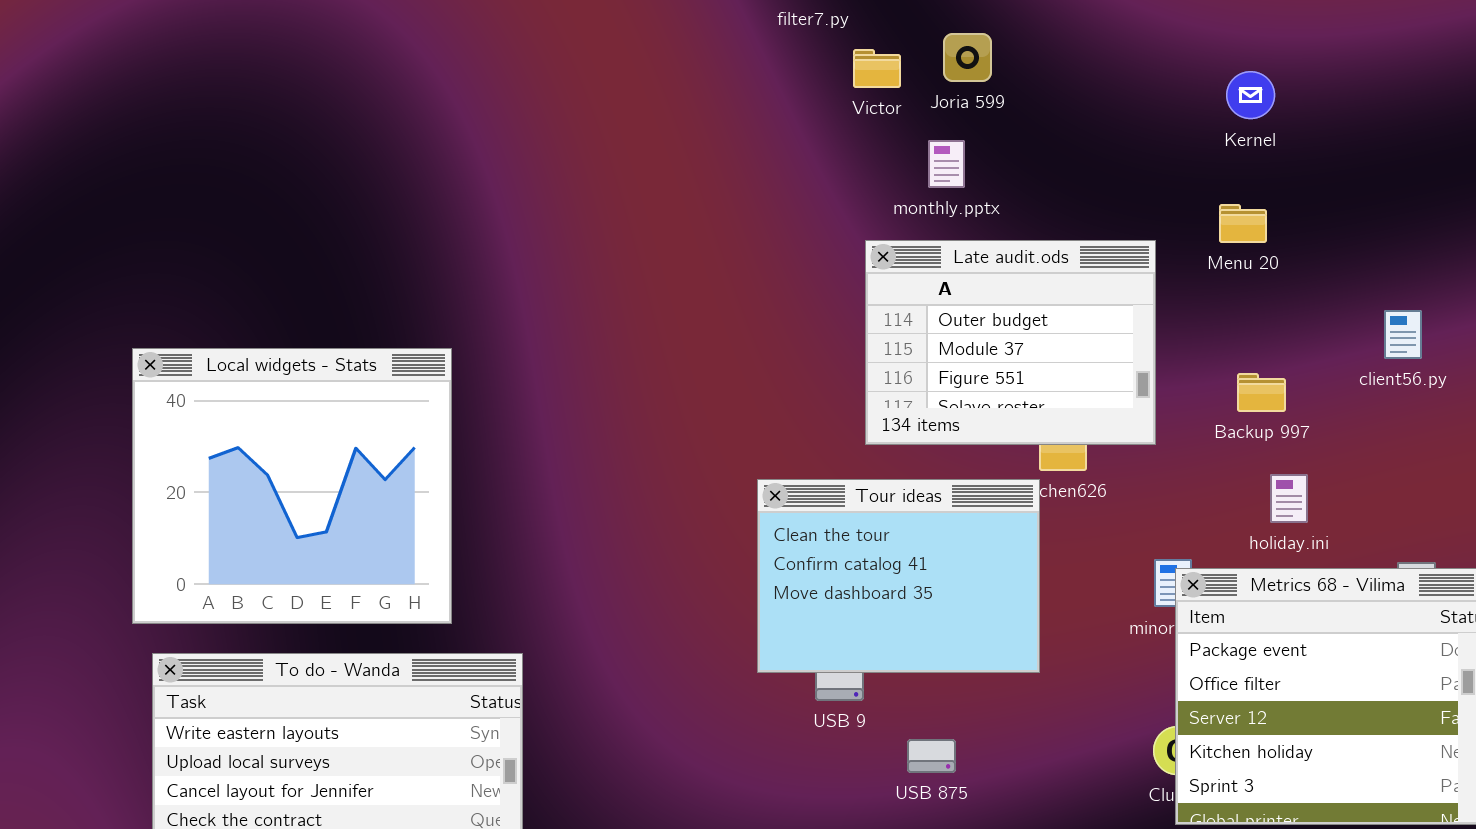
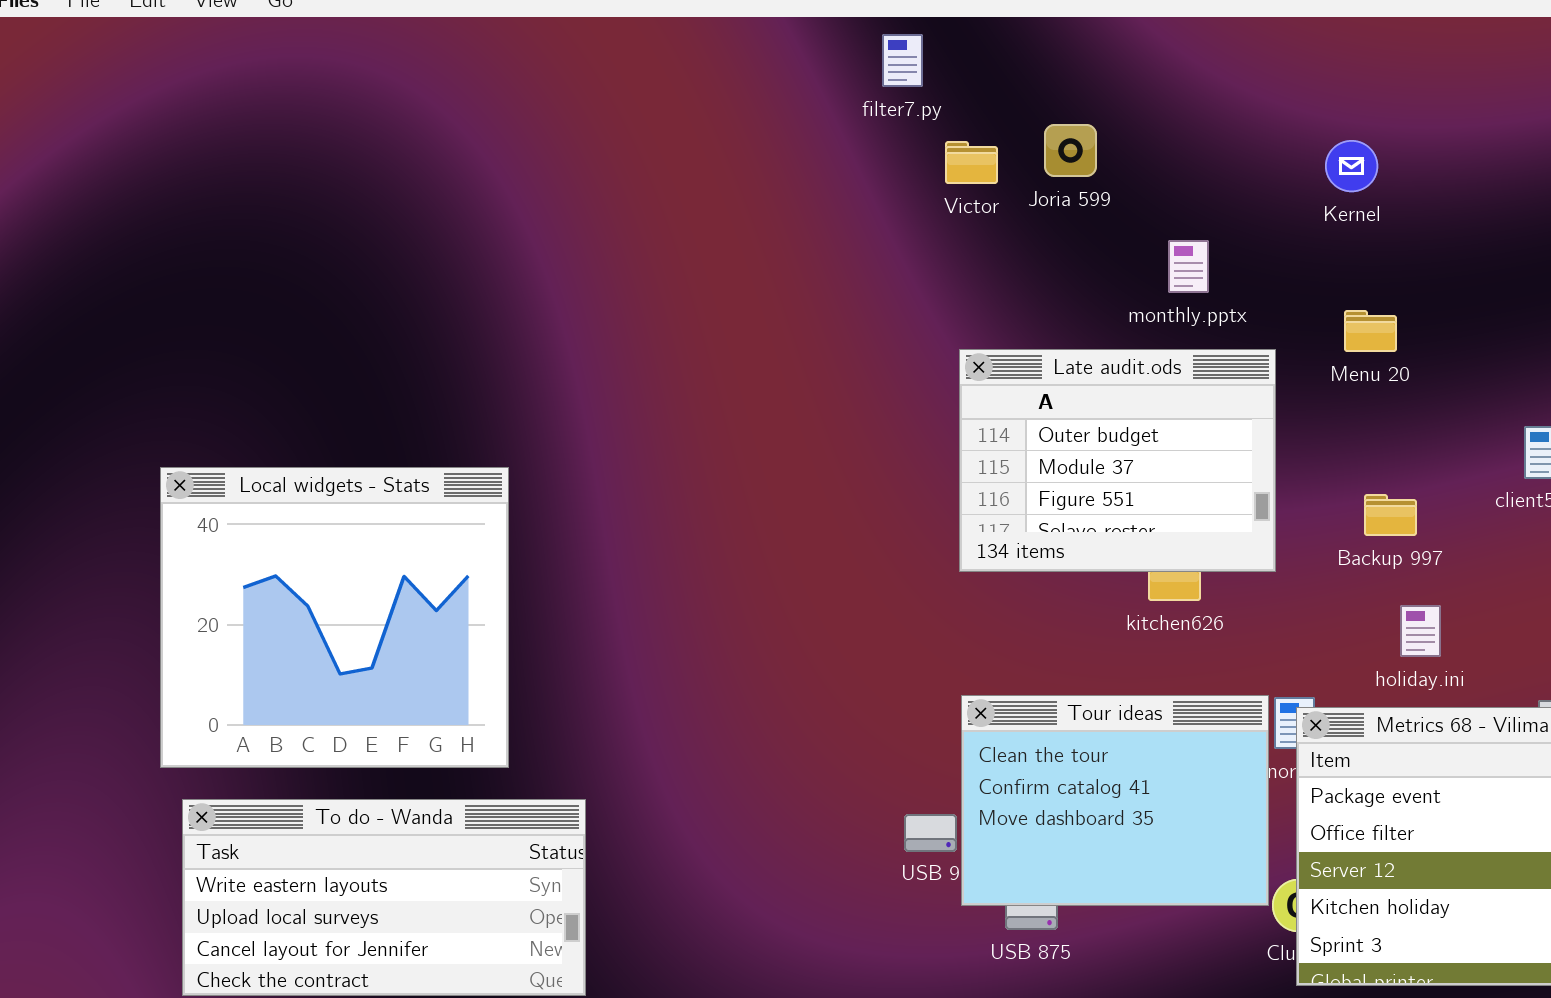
Kernel: [1226,71,1275,119] -> [1325,140,1378,192], moved
monthly.pptx: [928,140,965,188] -> [1168,240,1209,293], moved
Tour ideas: [757,479,1040,673] -> [961,695,1269,906], moved

